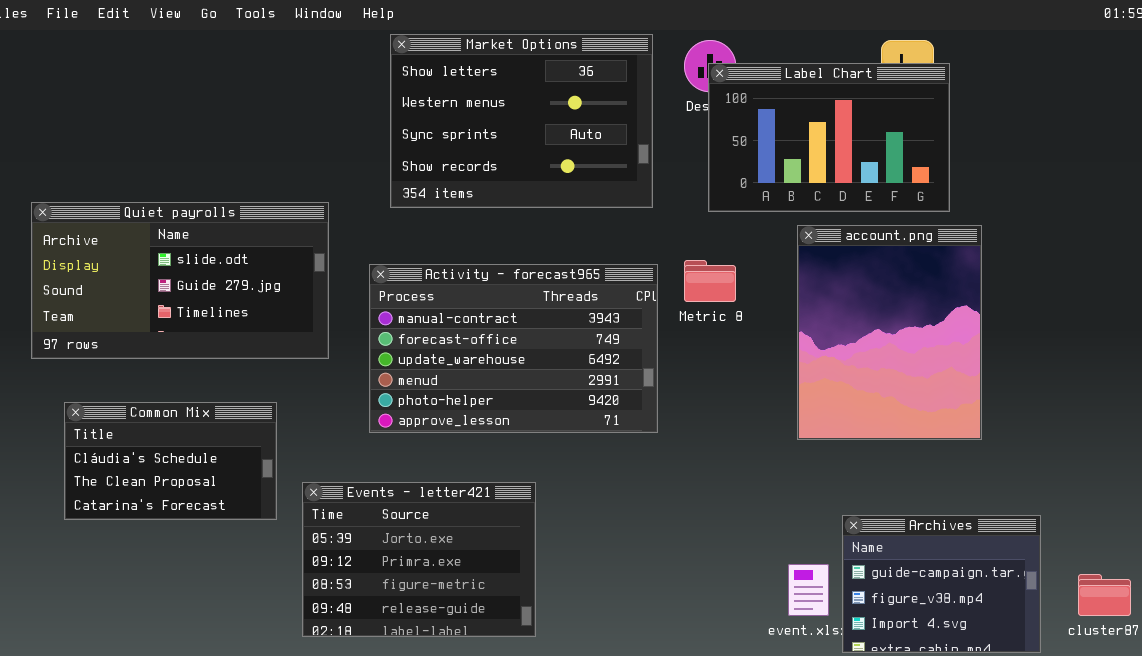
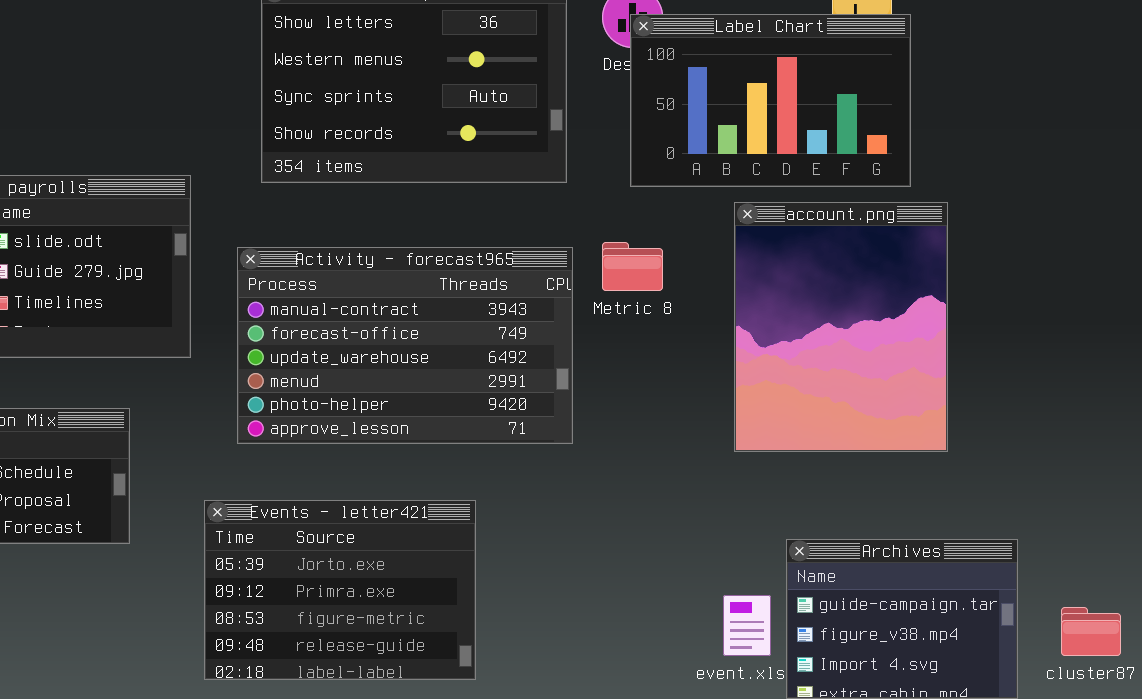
Events - letter421: [302,482,536,637] -> [204,500,476,680], moved

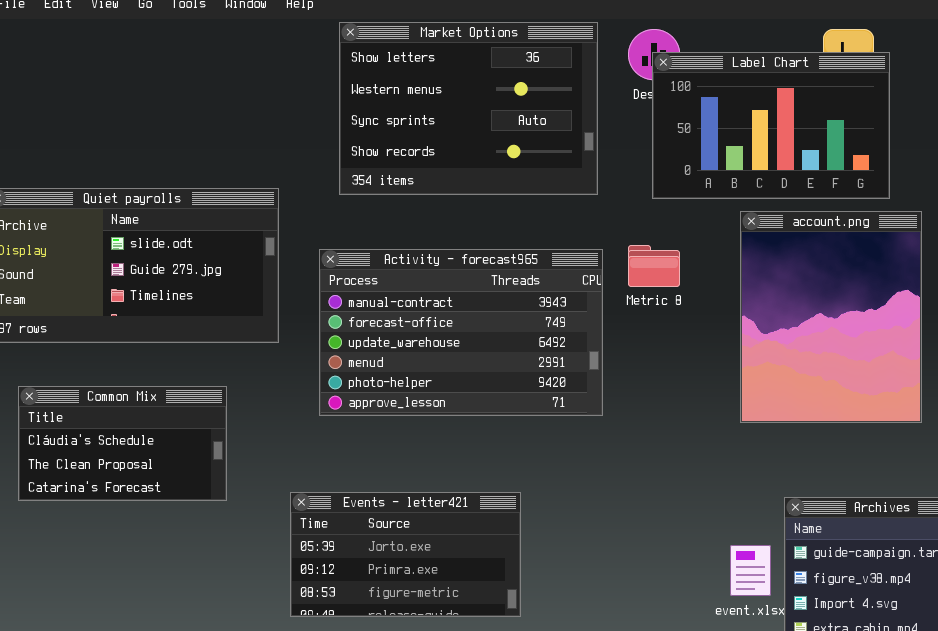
Events - letter421: [204,500,476,680] -> [290,492,521,617], resized

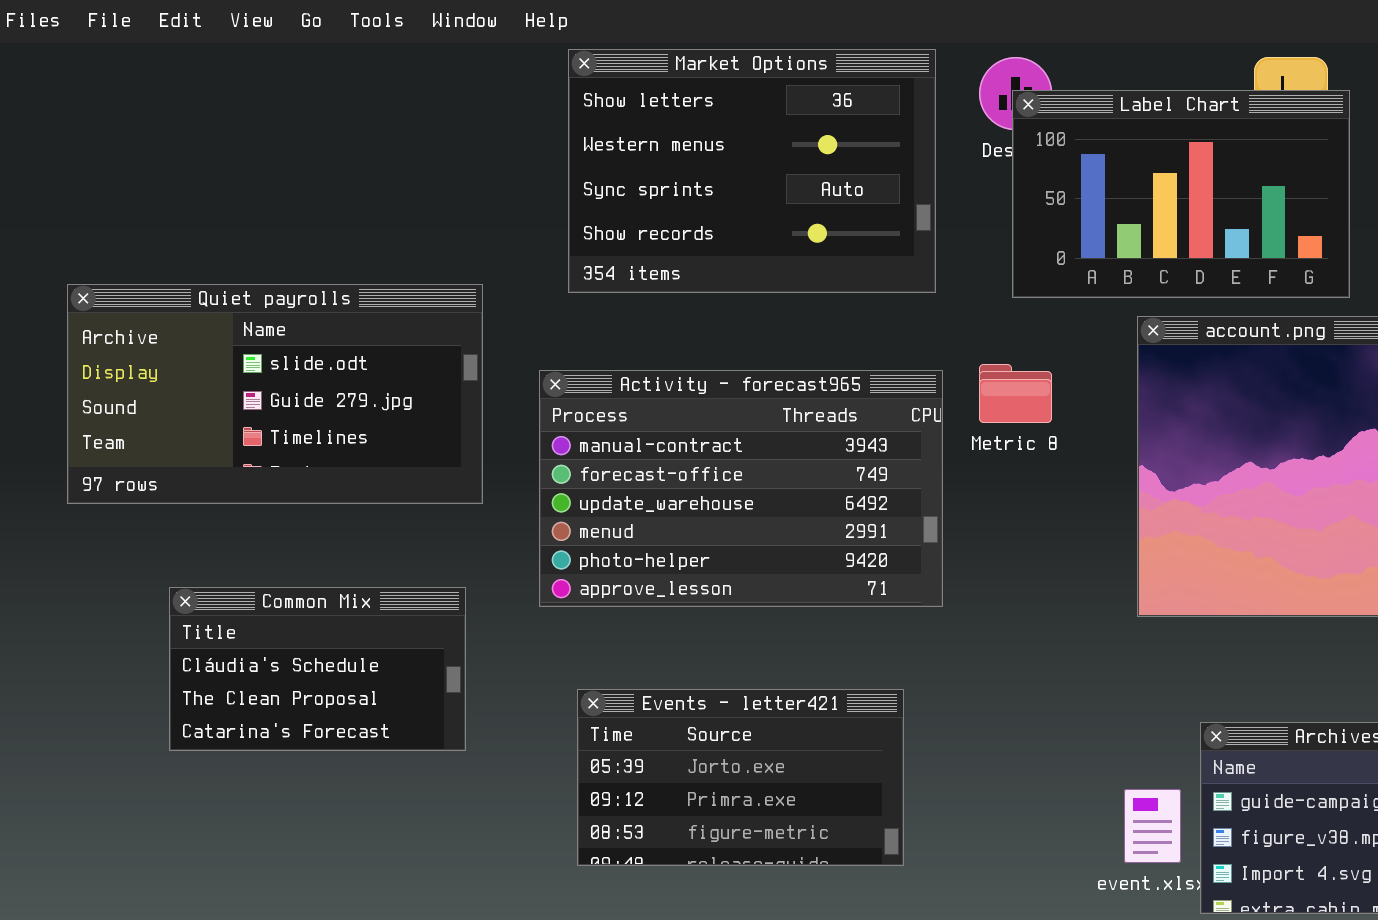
Common Mix: [18,386,227,501] -> [169,587,466,751], moved
Events - letter421: [290,492,521,617] -> [577,689,904,866], moved

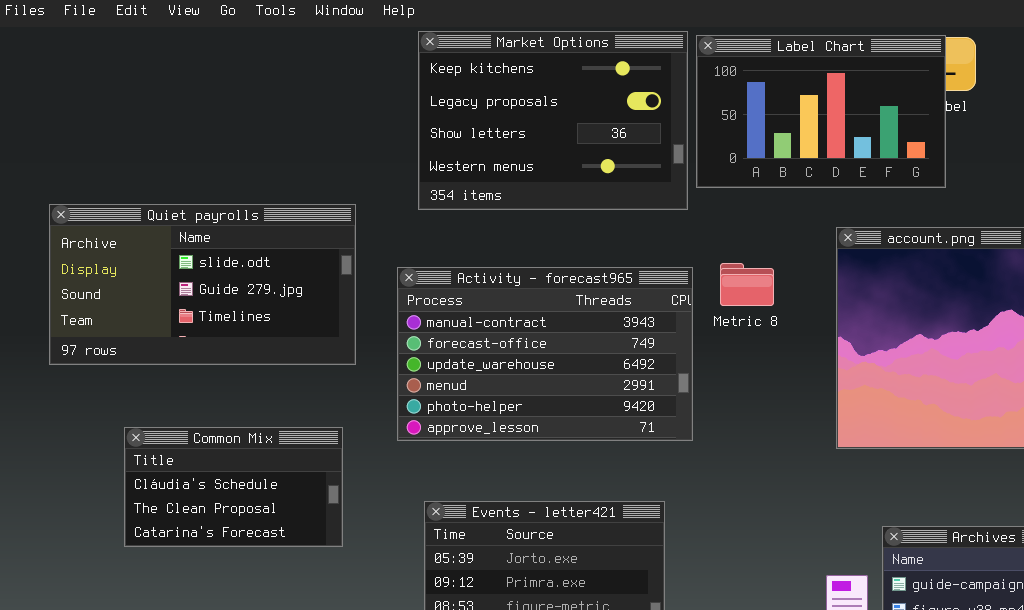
Market Options: [568,49,936,293] -> [418,31,688,210], scrolled up 2 rows
Label Chart: [1012,90,1350,298] -> [696,35,946,188], moved

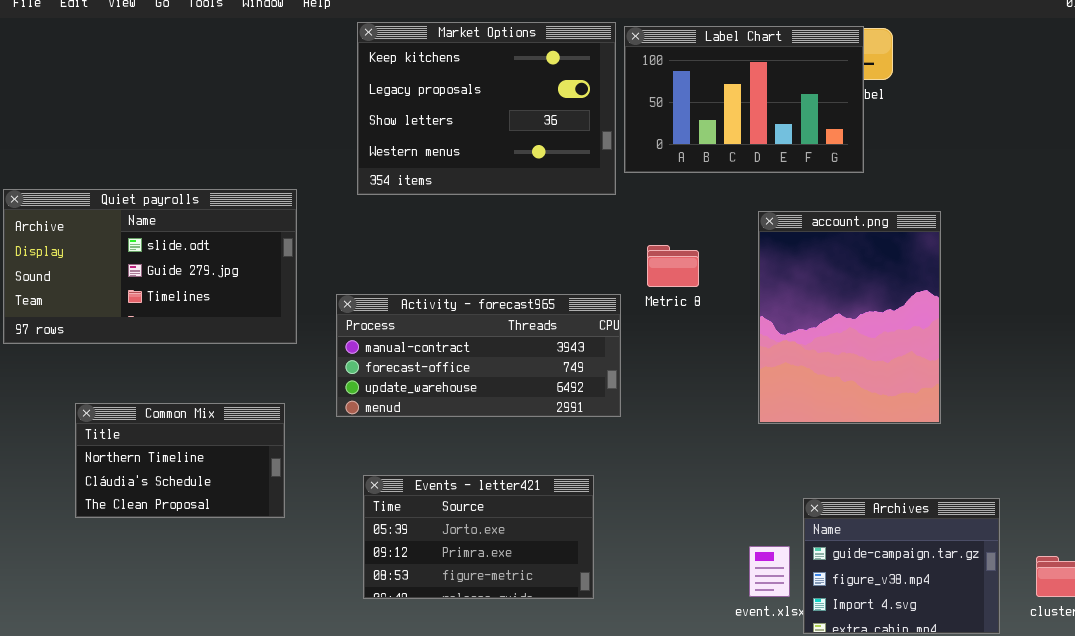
Activity - forecast965: [397,267,693,441] -> [336,294,621,417], resized
Common Mix: [124,427,343,547] -> [75,403,285,518], scrolled up 1 row

